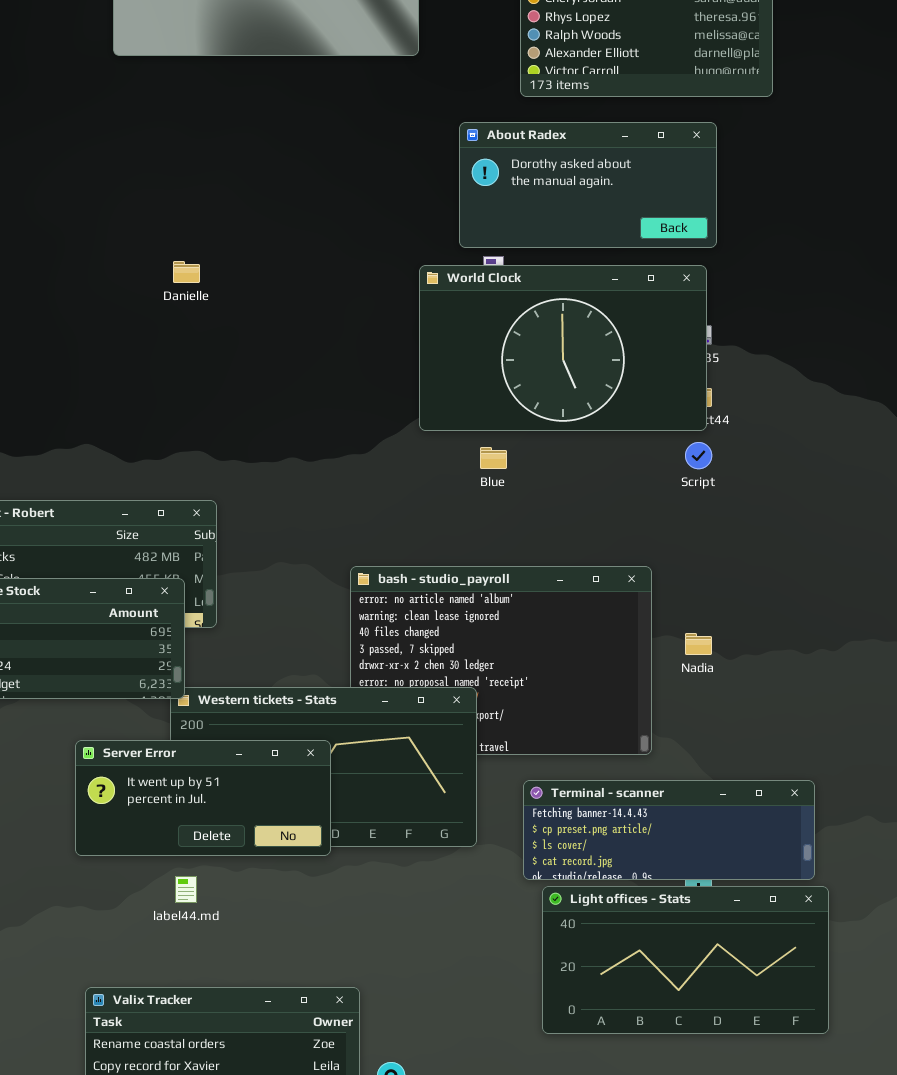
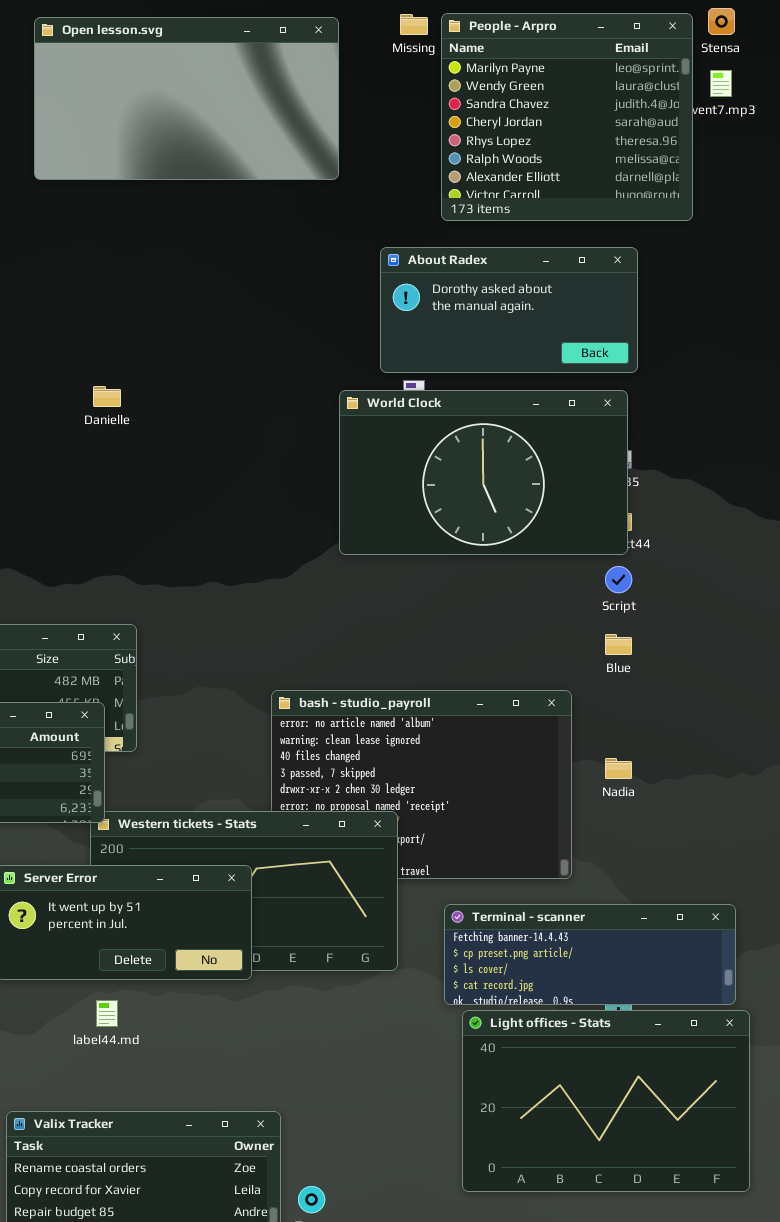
Blue: [480,447,507,469] -> [605,634,632,655], moved
Light offices - Stats: [542,886,829,1034] -> [462,1010,750,1192], resized

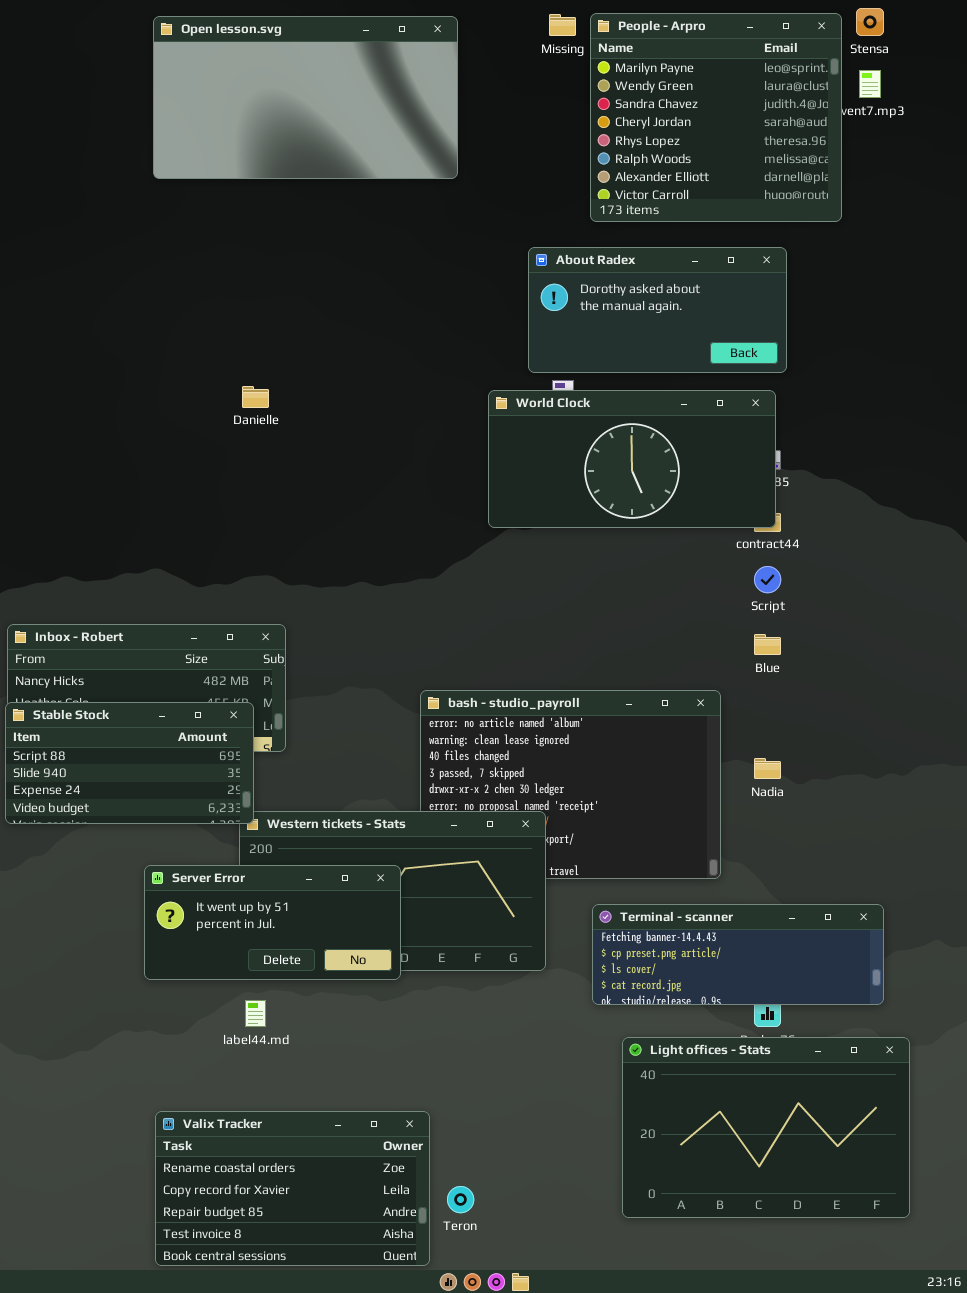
Open lesson.svg: [34,17,339,180] -> [153,16,458,179], moved
World Clock: [339,390,628,555] -> [488,390,776,528], resized
Light offices - Stats: [462,1010,750,1192] -> [622,1037,910,1218], moved

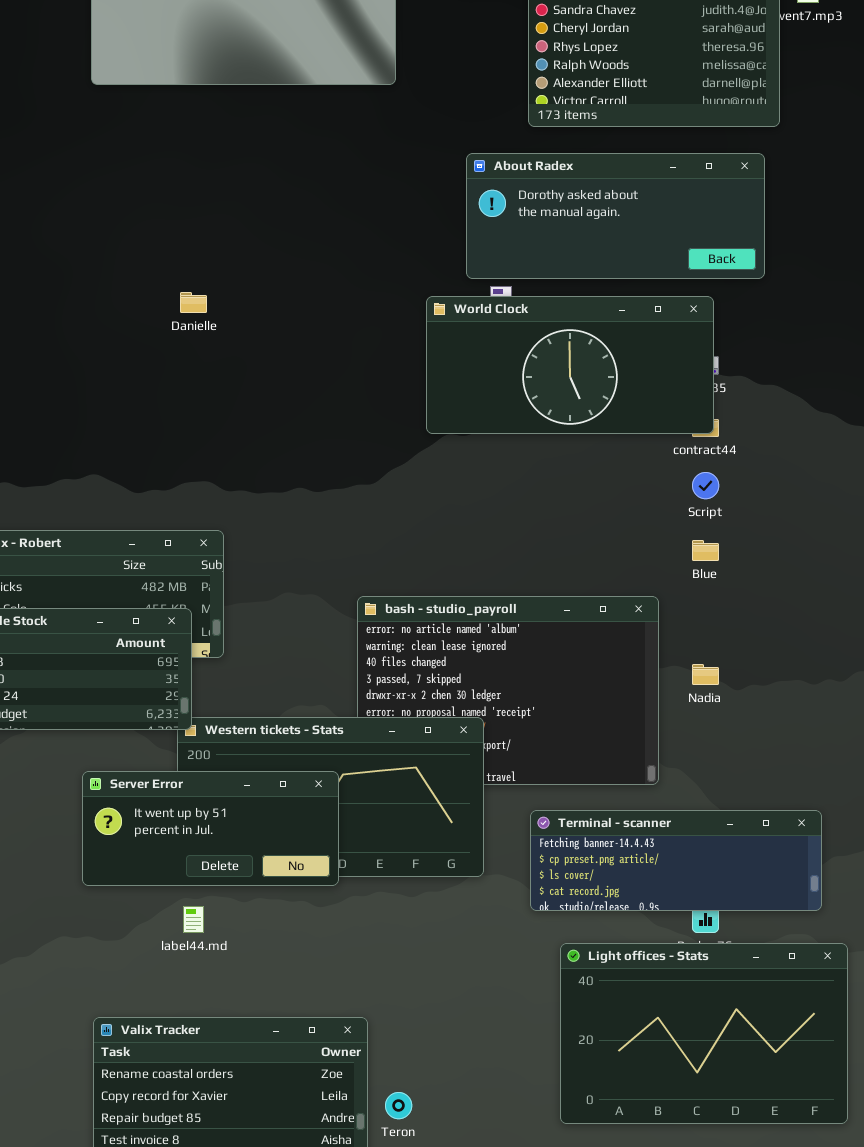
About Radex: [528,247,787,373] -> [466,153,765,279], resized

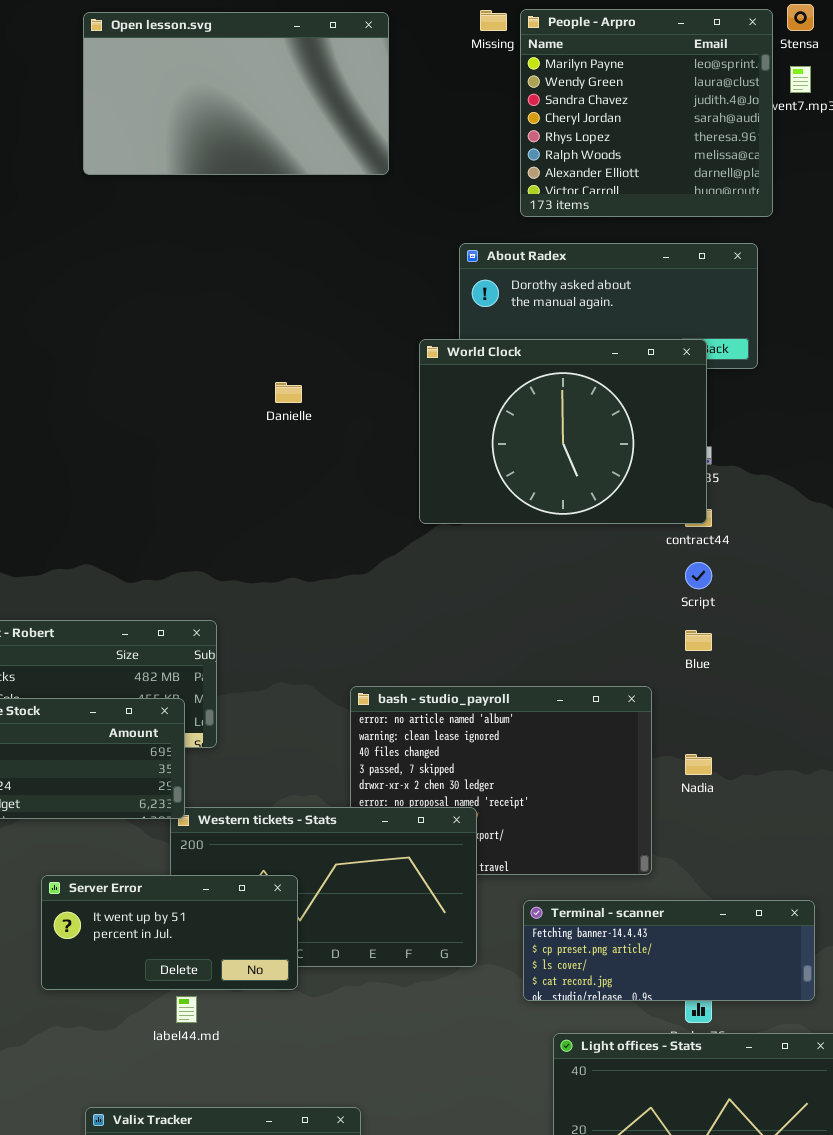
Danielle: [180,292,207,313] -> [275,382,302,403], moved
World Clock: [426,296,714,434] -> [419,339,707,524], resized
Server Error: [82,771,339,886] -> [41,875,298,990], moved

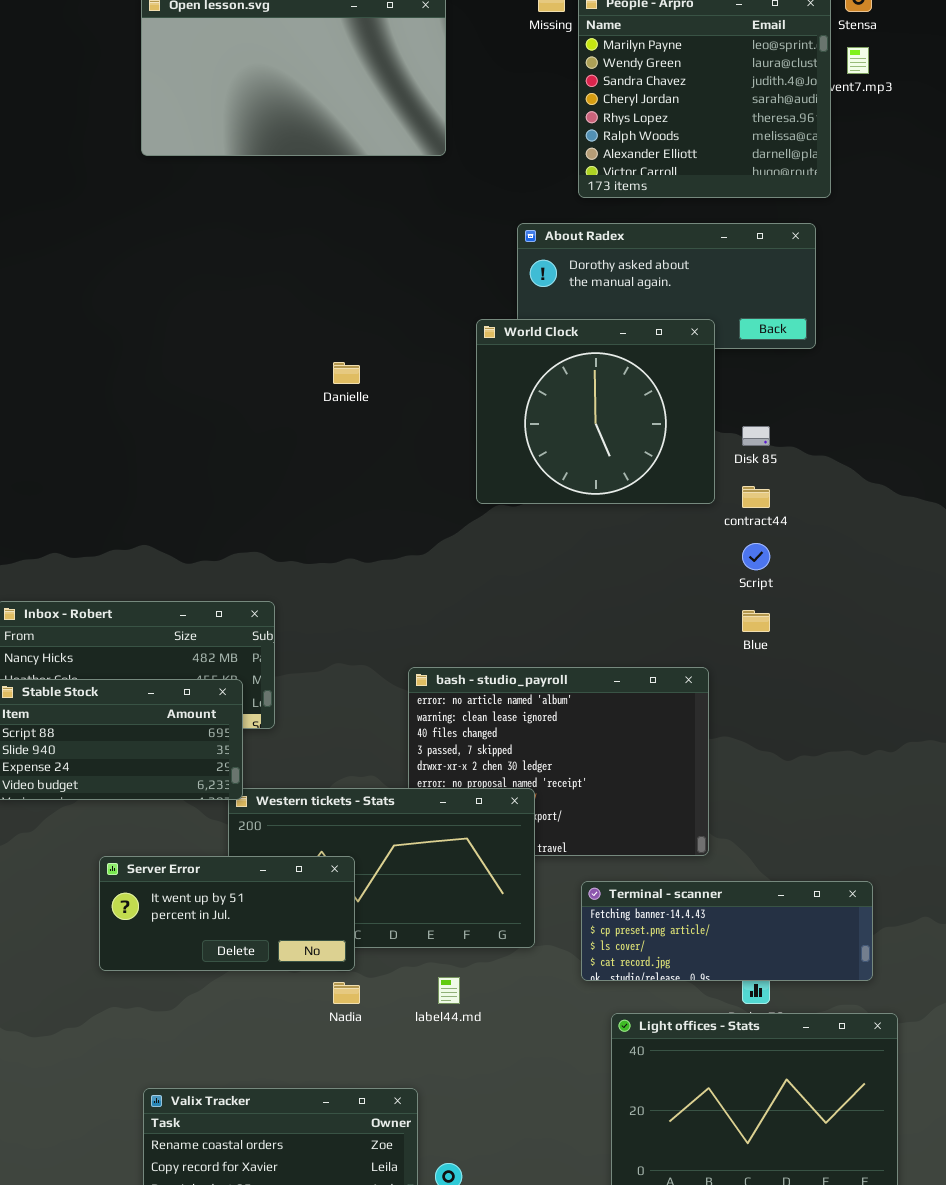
World Clock: [419,339,707,524] -> [476,319,715,504], resized
Nadia: [685,754,712,775] -> [333,982,360,1004], moved
label44.md: [176,996,197,1023] -> [438,977,460,1004], moved

